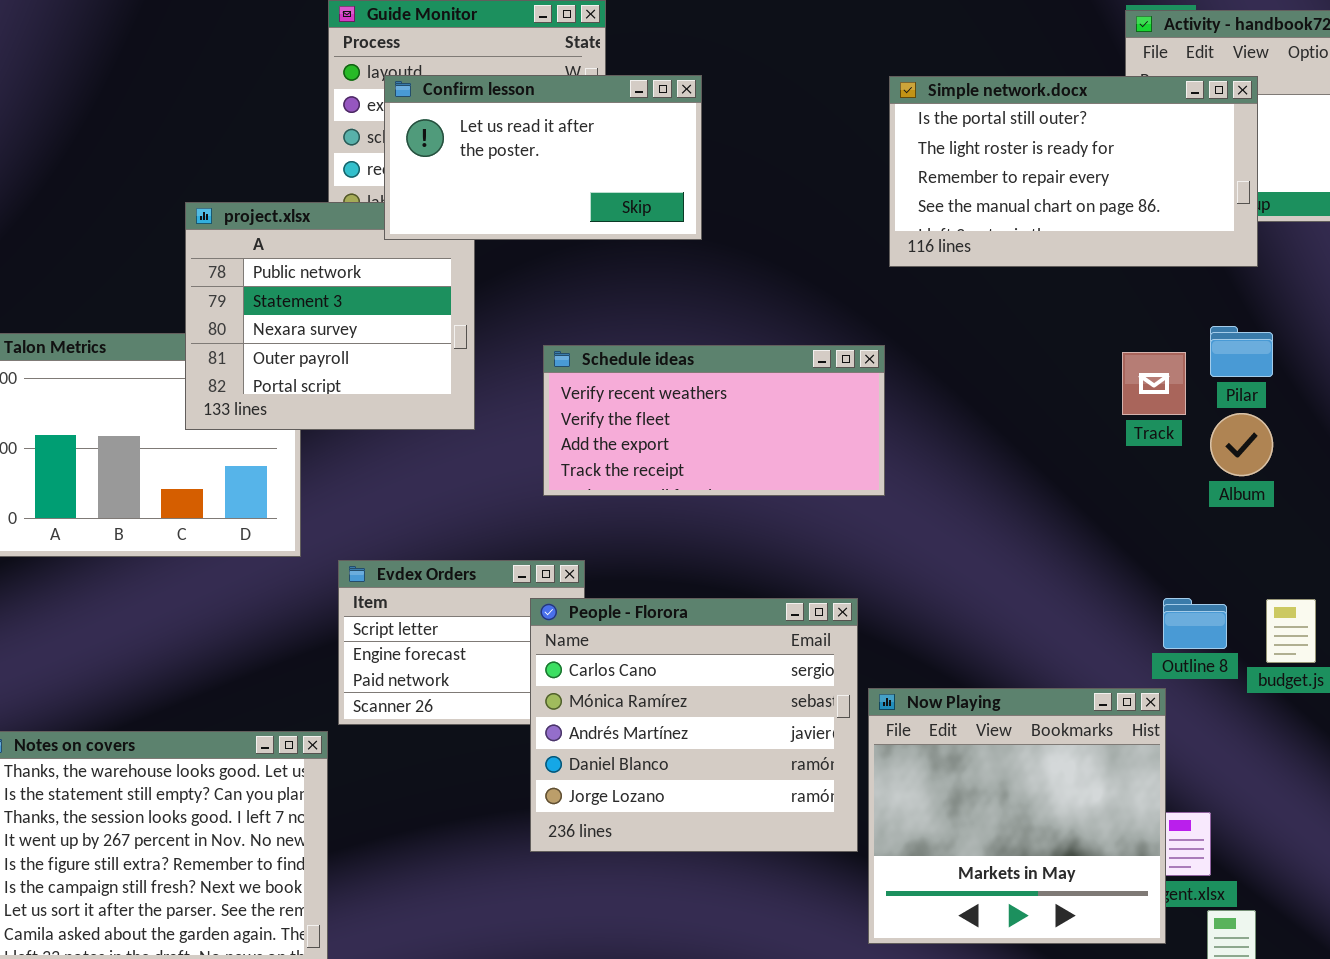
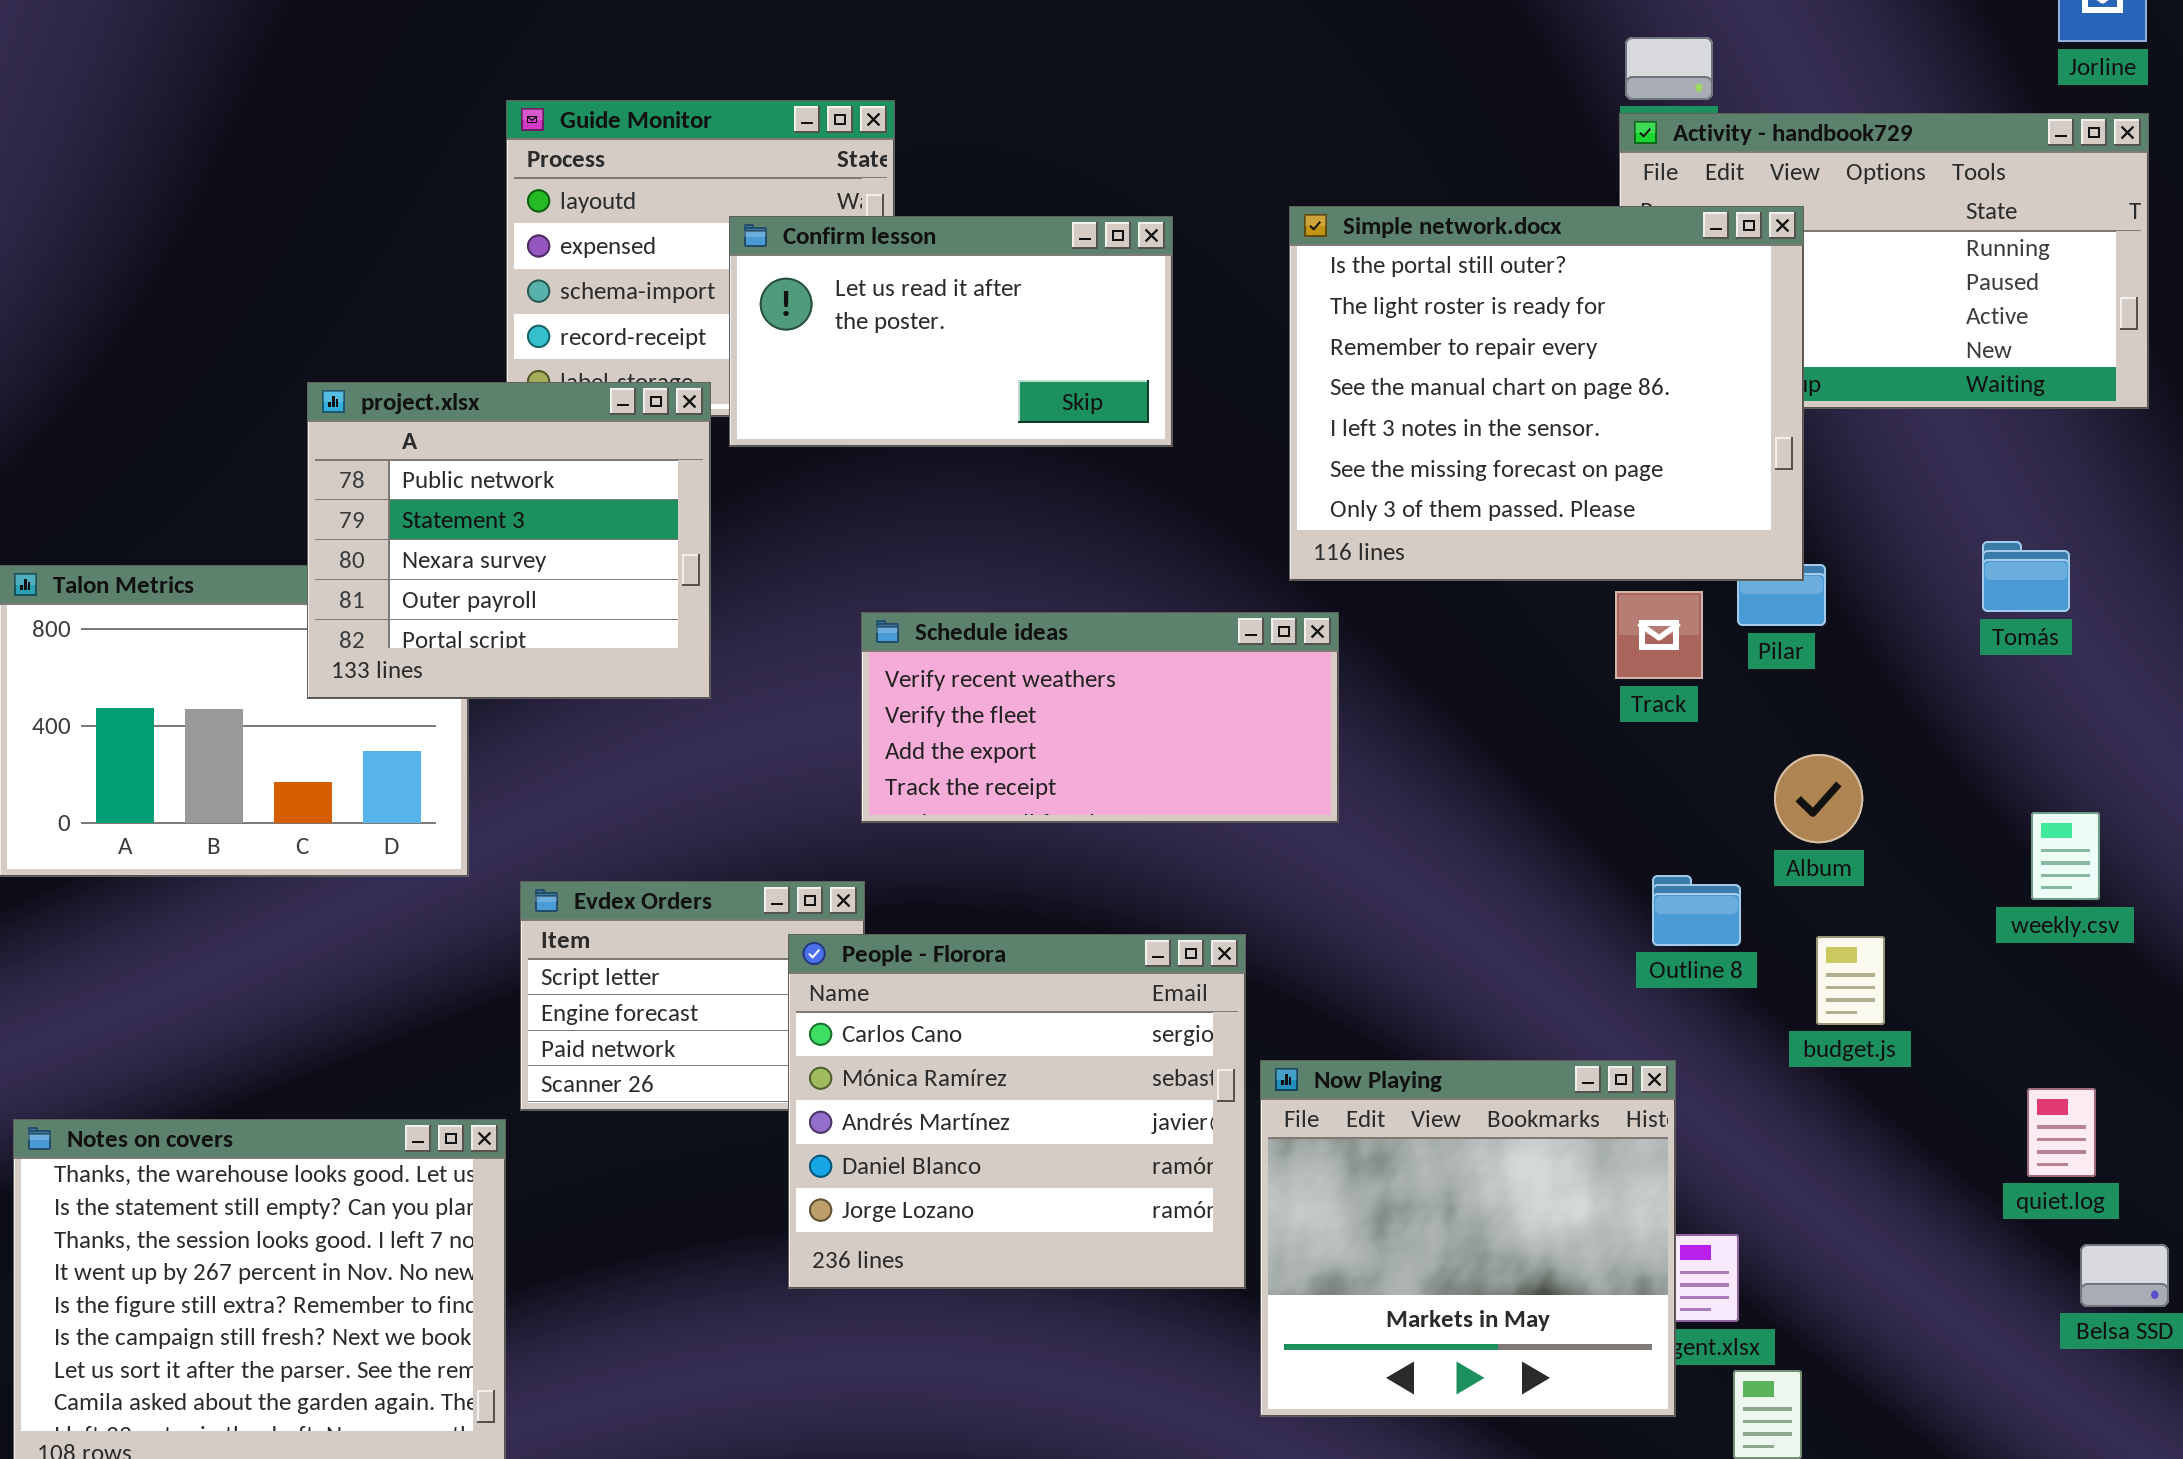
Confirm lesson: [384,75,702,240] -> [729,216,1173,447], moved
Simple network.docx: [889,76,1258,267] -> [1289,206,1804,581], resized
Schedule ideas: [543,345,885,496] -> [861,612,1339,823], moved
Album: [1210,413,1273,476] -> [1774,754,1863,843], moved
Outline 8: [1163,598,1227,649] -> [1652,875,1741,946], moved

